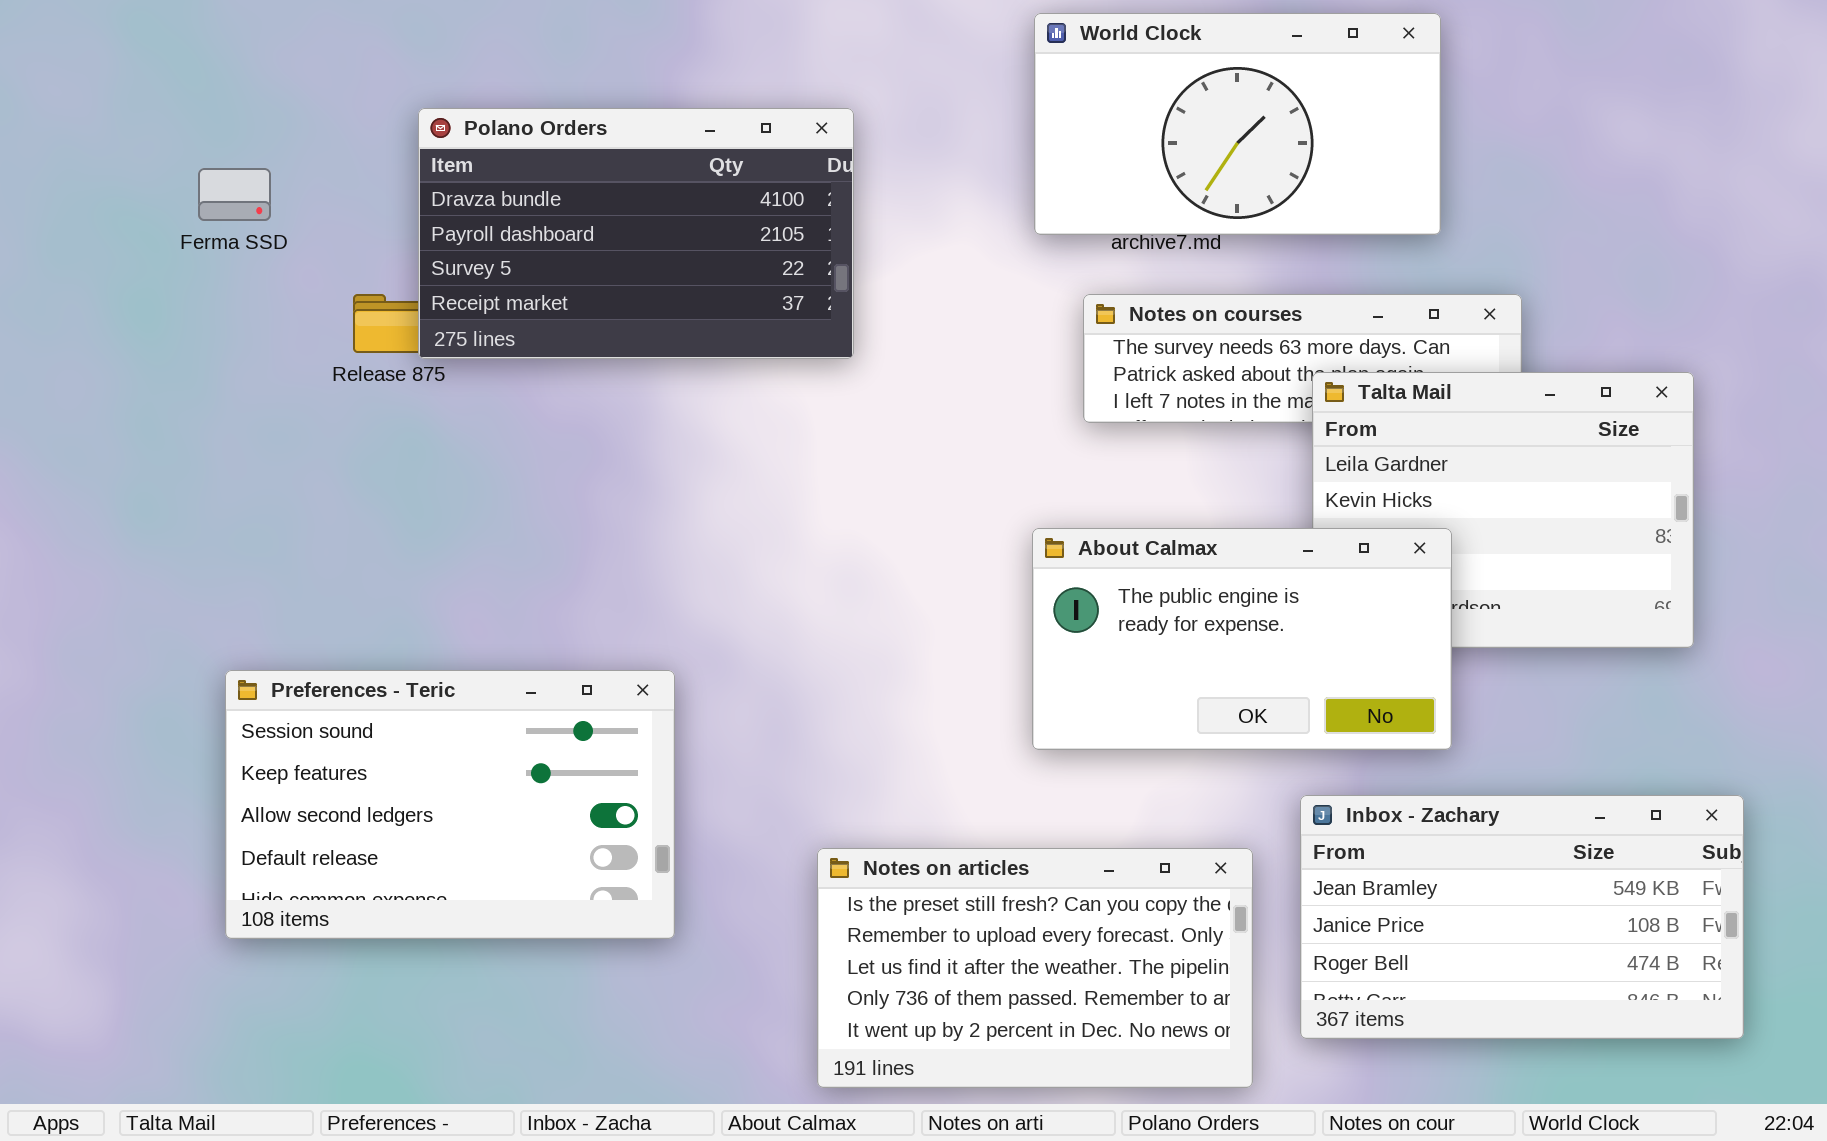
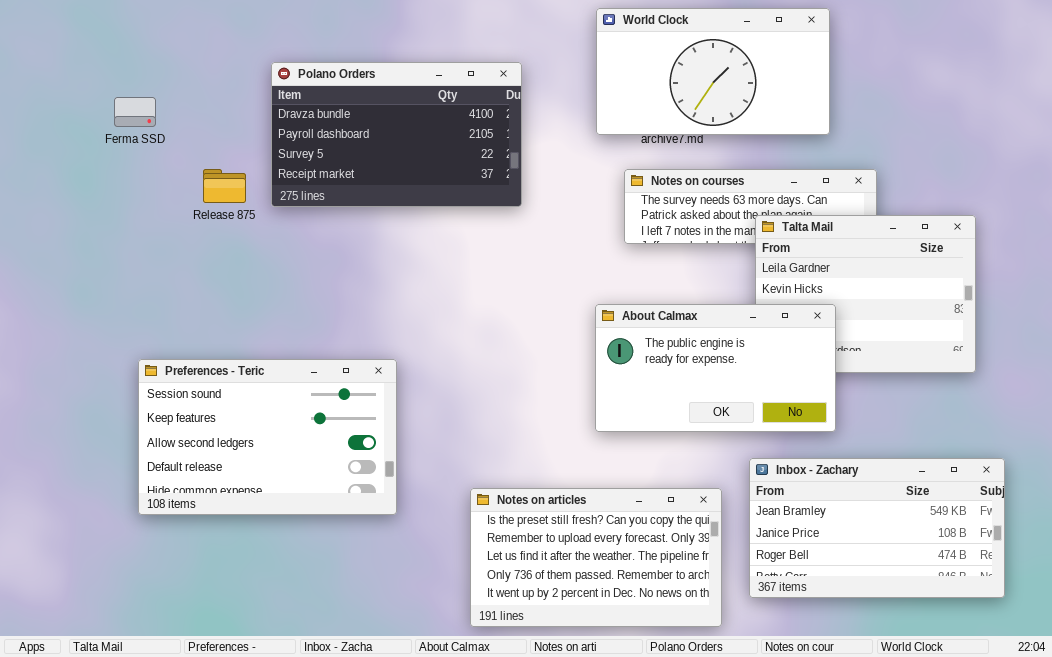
Polano Orders: [418,108,854,359] -> [271,62,522,207], moved
Preferences - Teric: [225,670,675,939] -> [138,359,397,515], moved

